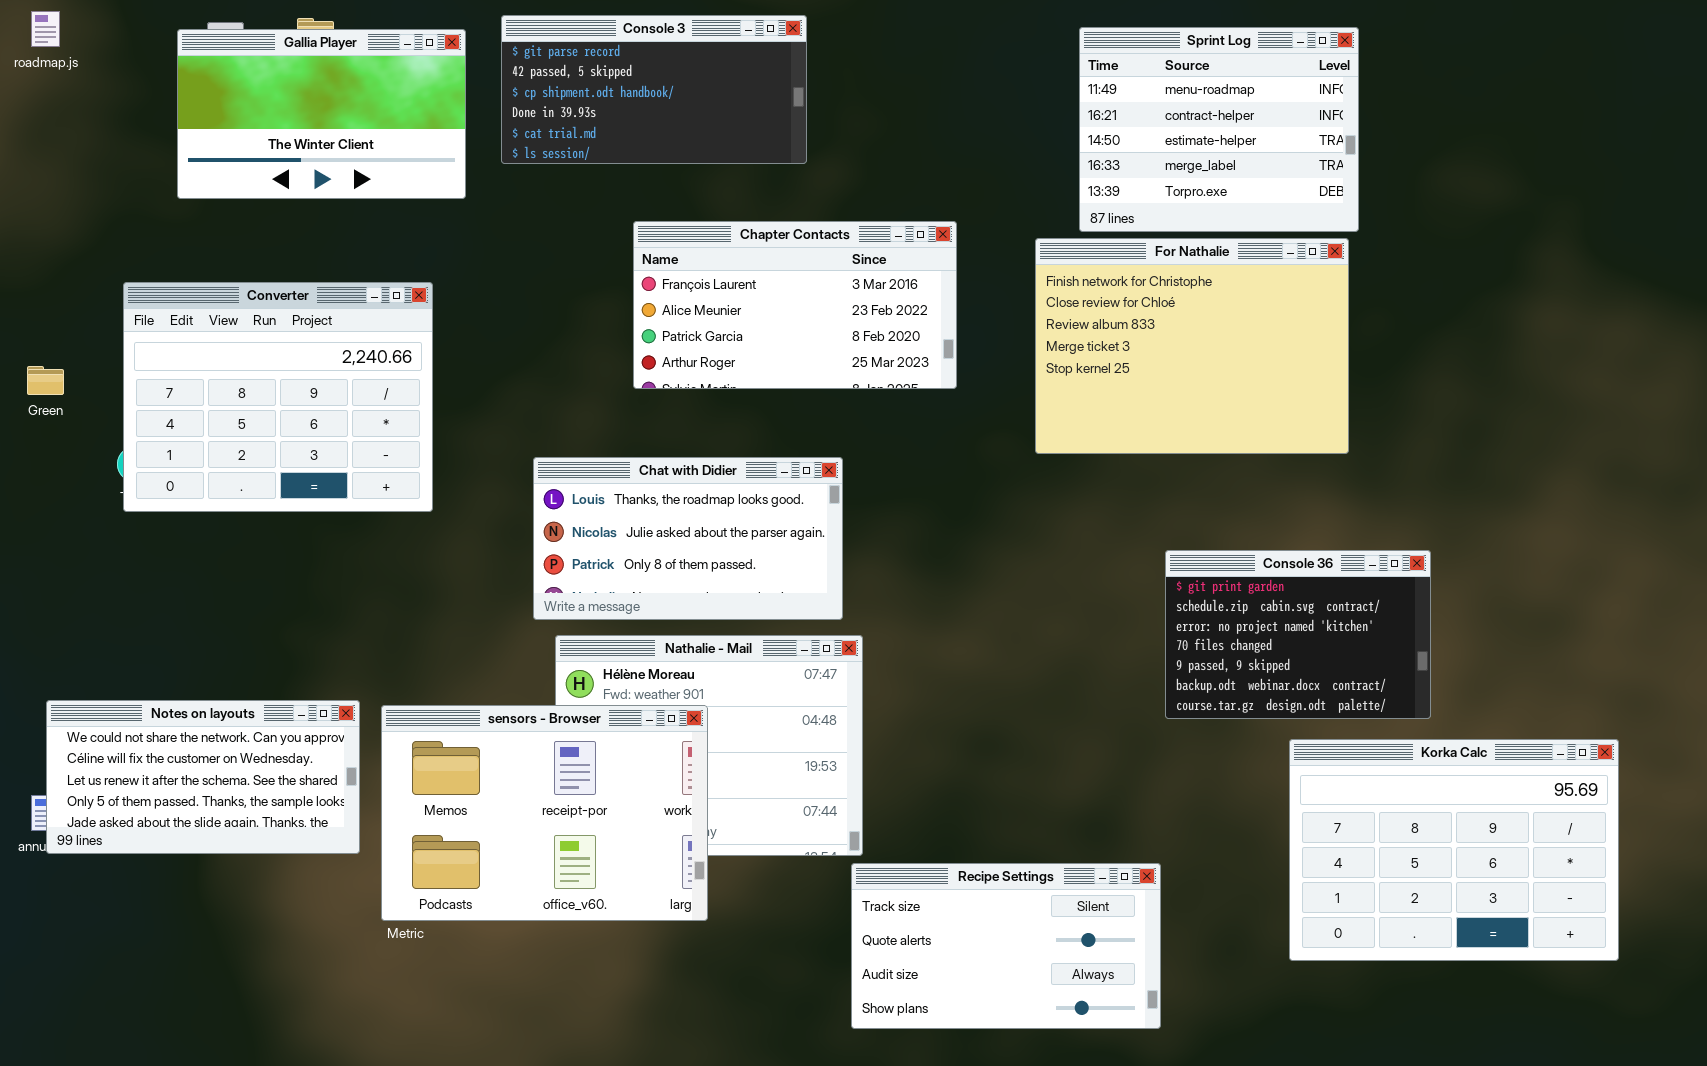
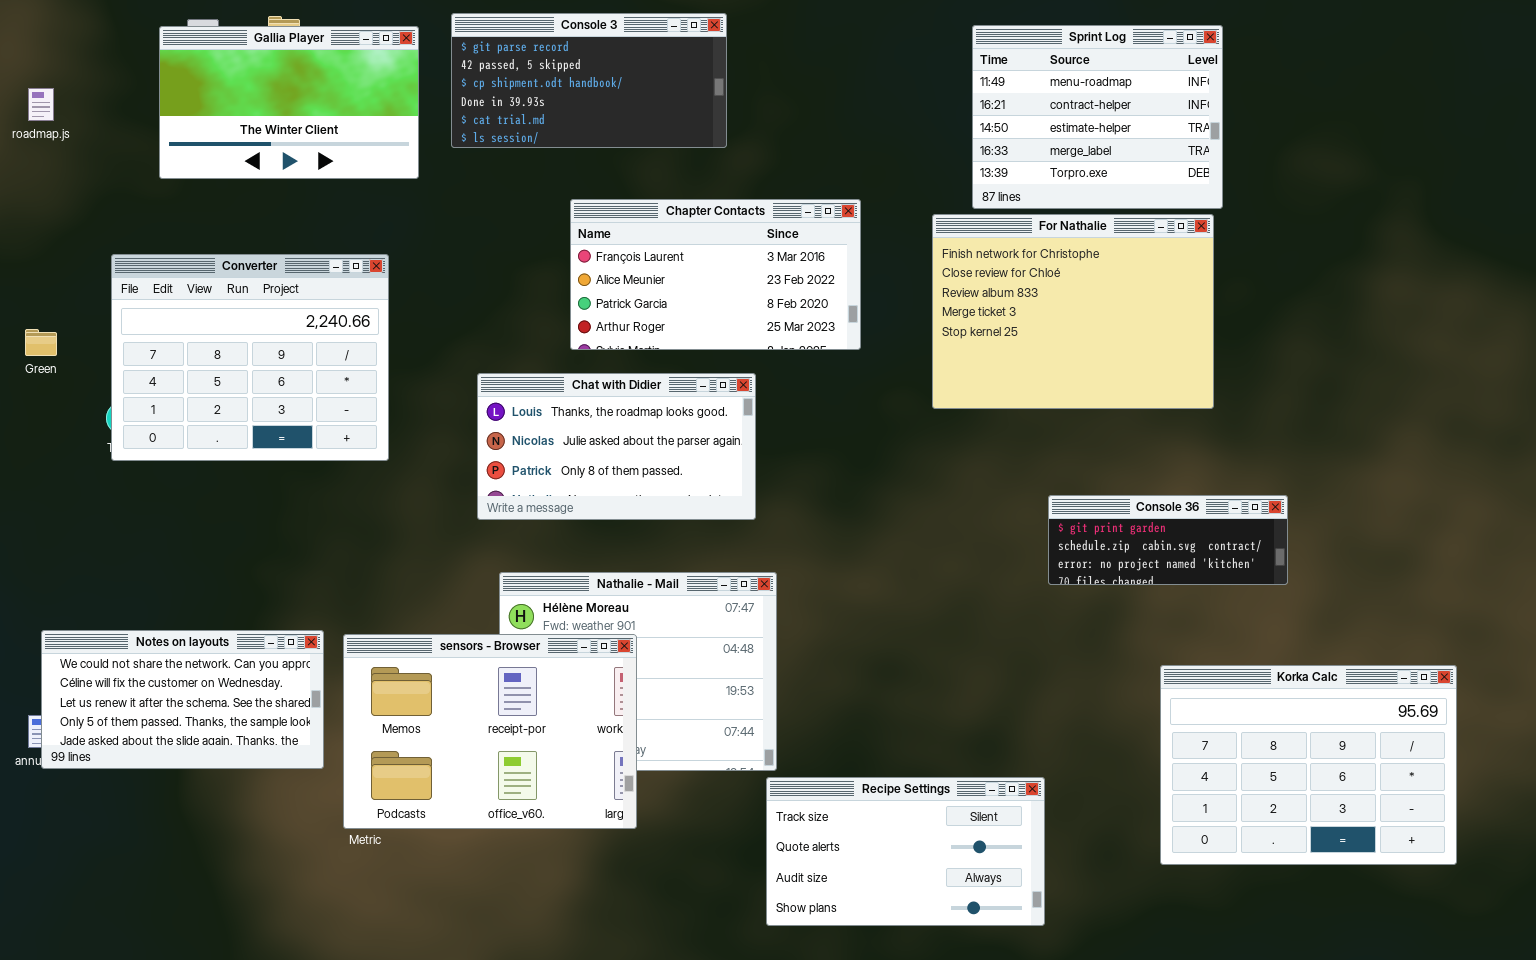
roadmap.js: [31,11,60,47] -> [28,88,54,121], moved
Chat with Didier: [533,457,843,620] -> [477,373,756,520], moved
Console 36: [1165,550,1431,719] -> [1048,495,1288,585], resized

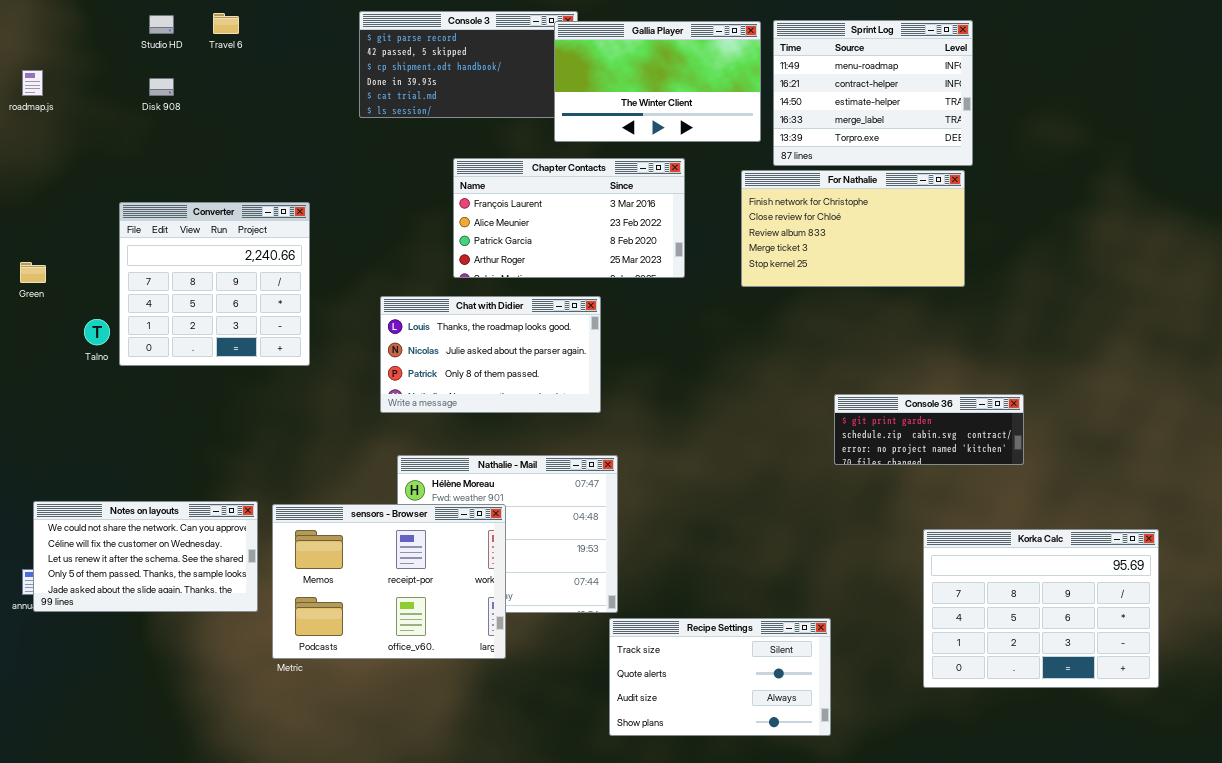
Gallia Player: [159,26,419,179] -> [554,21,761,142], moved
For Nathalie: [932,214,1214,409] -> [741,170,965,287], resized
Converter: [111,254,389,461] -> [119,202,310,366], resized

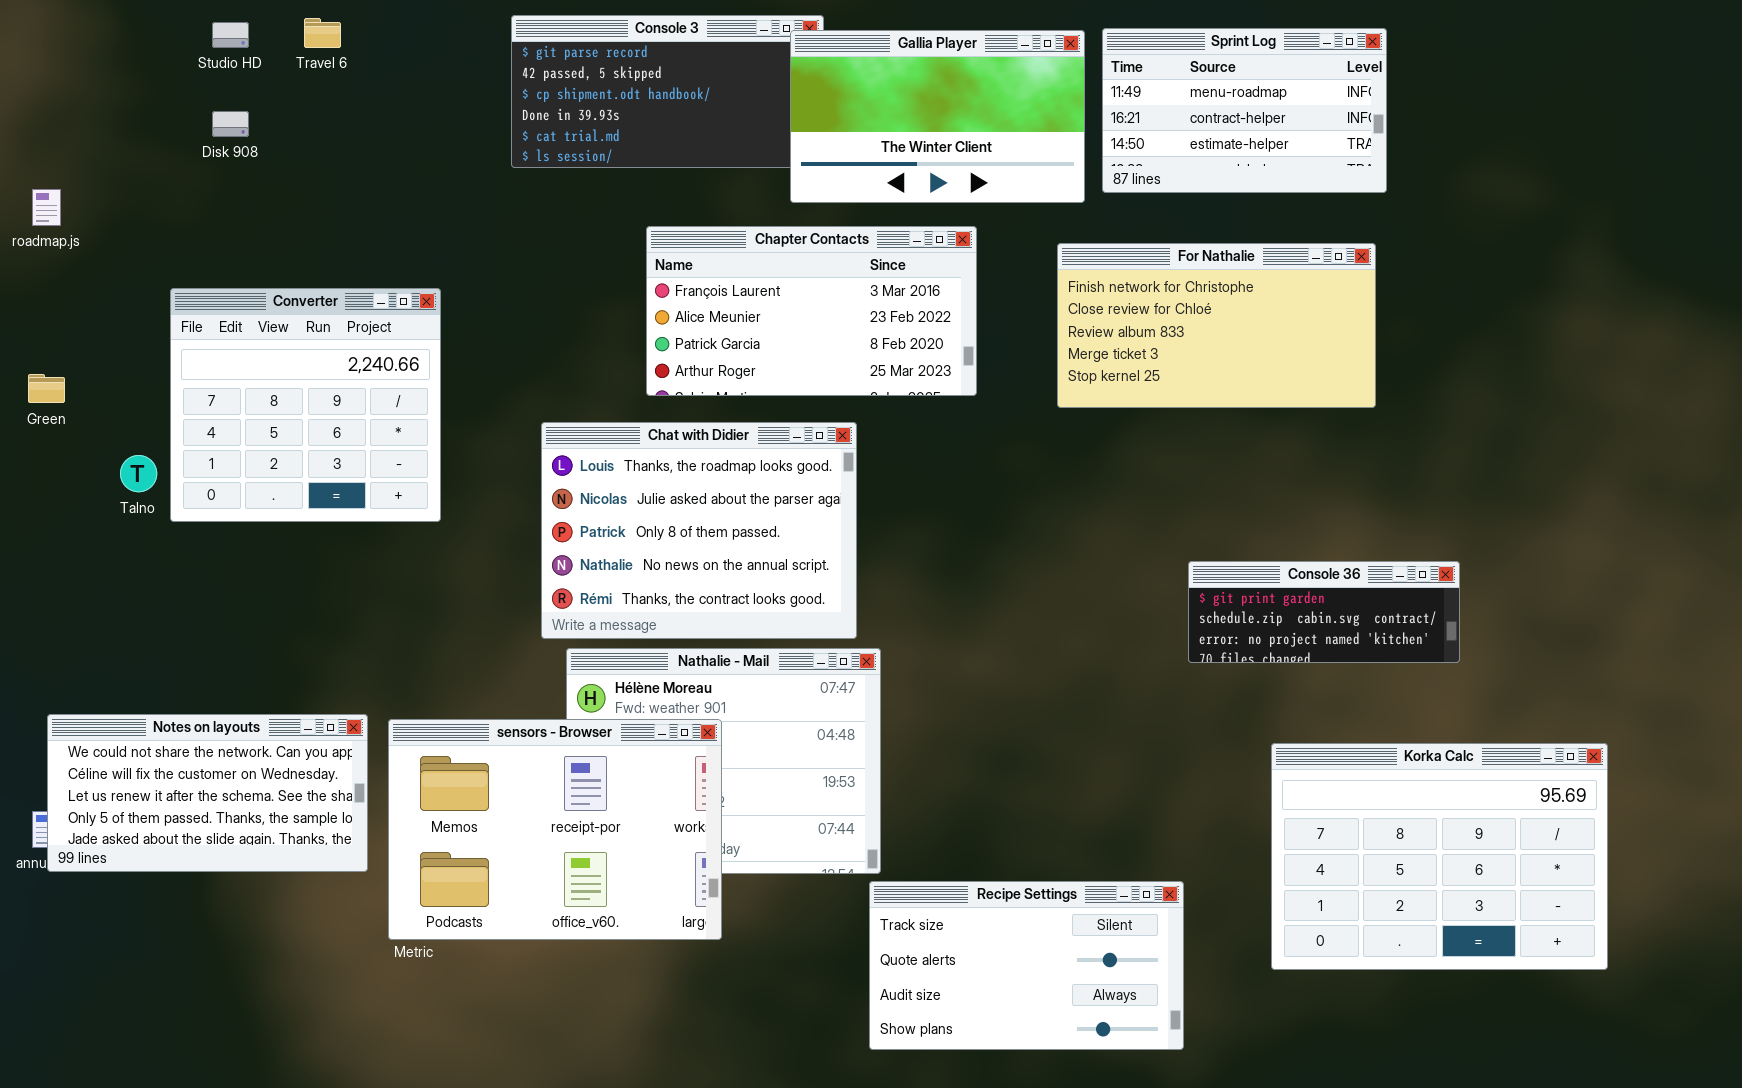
Sprint Log: [773,20,973,166] -> [1102,28,1387,193], resized
roadmap.js: [22,70,43,96] -> [32,189,61,226], moved
Chat with Didier: [380,296,601,413] -> [541,422,857,639], resized
Korka Calc: [923,529,1159,688] -> [1271,743,1608,970], moved

